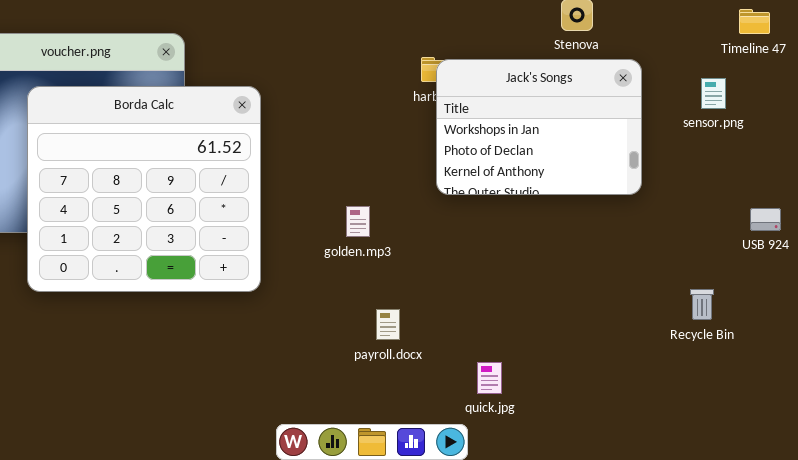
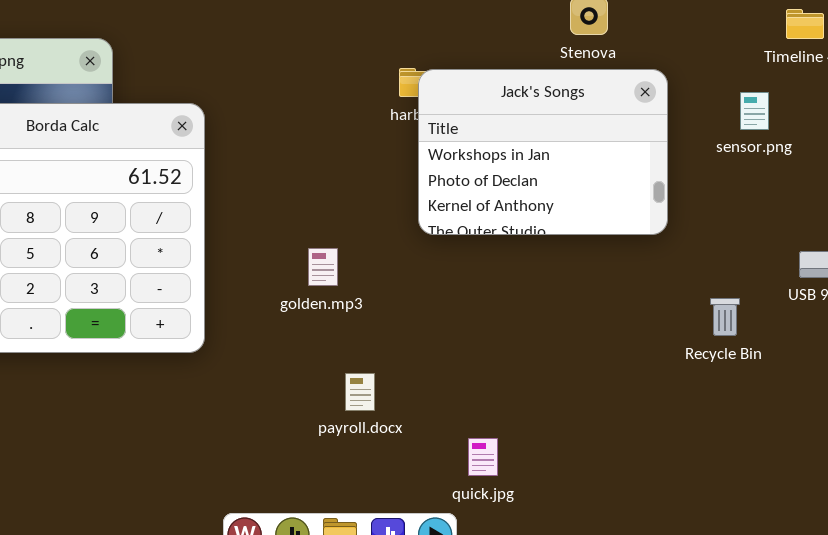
Recycle Bin: [690,289,714,320] -> [710,298,740,336], moved

